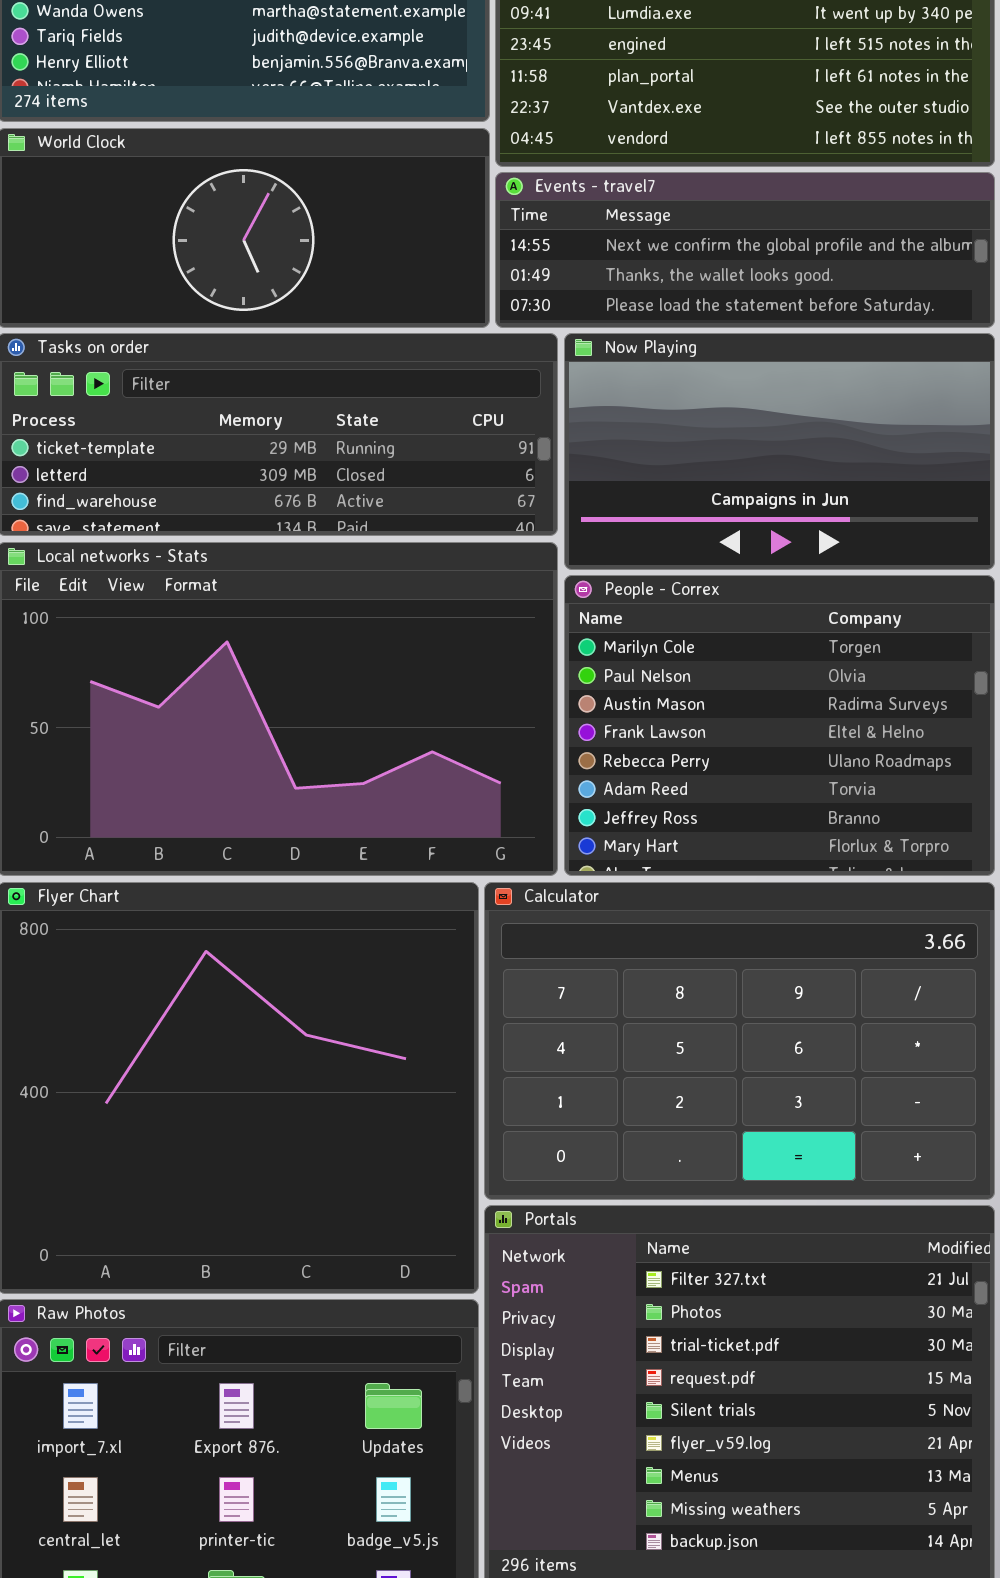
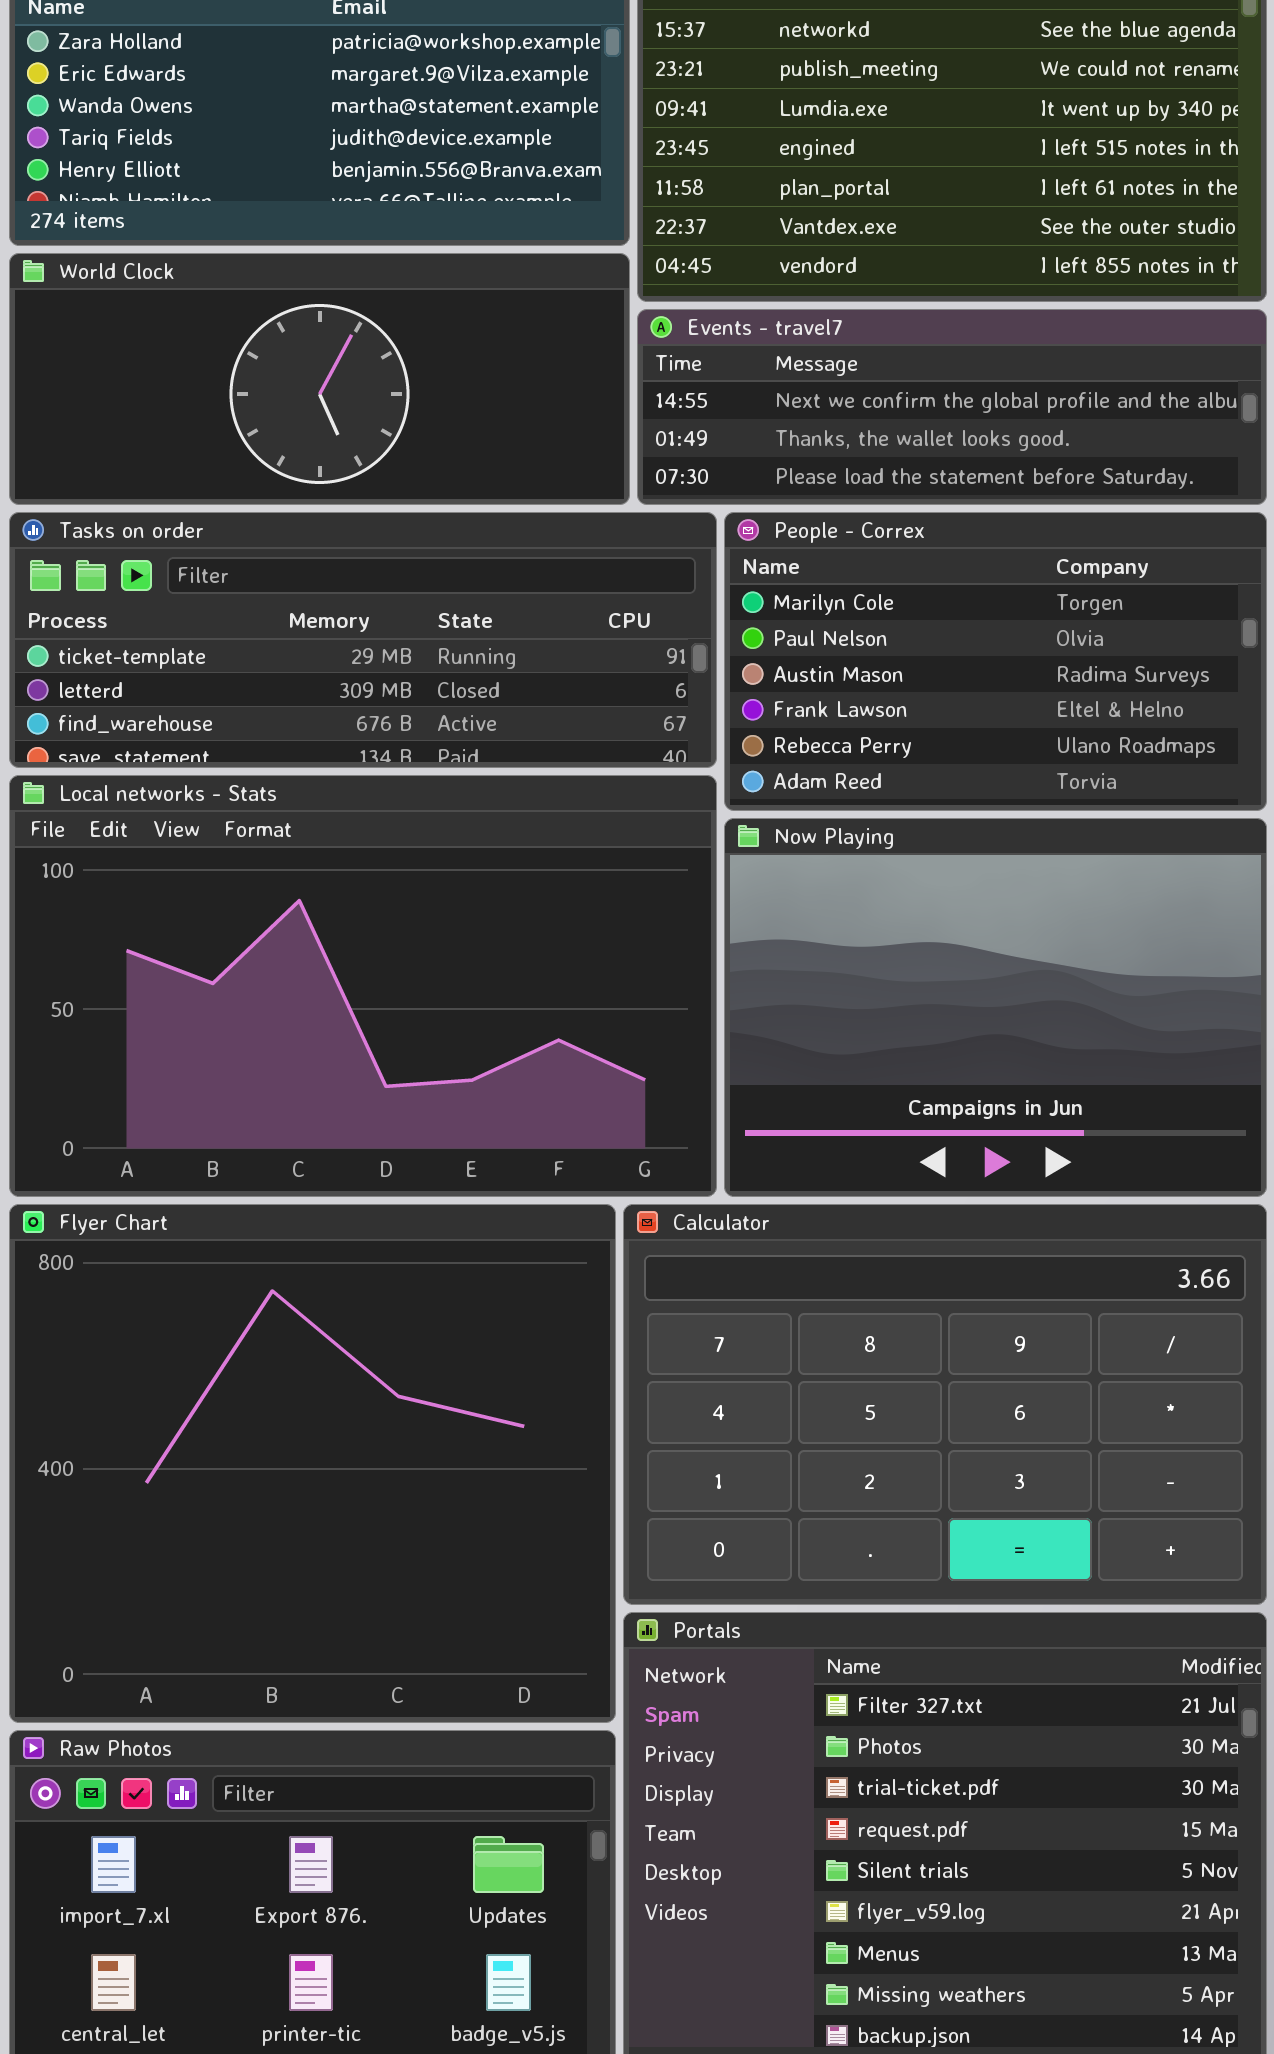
Now Playing: [564,333,995,570] -> [724,818,1267,1197], moved, resized
People - Correx: [564,575,995,876] -> [724,512,1267,811], moved, resized

